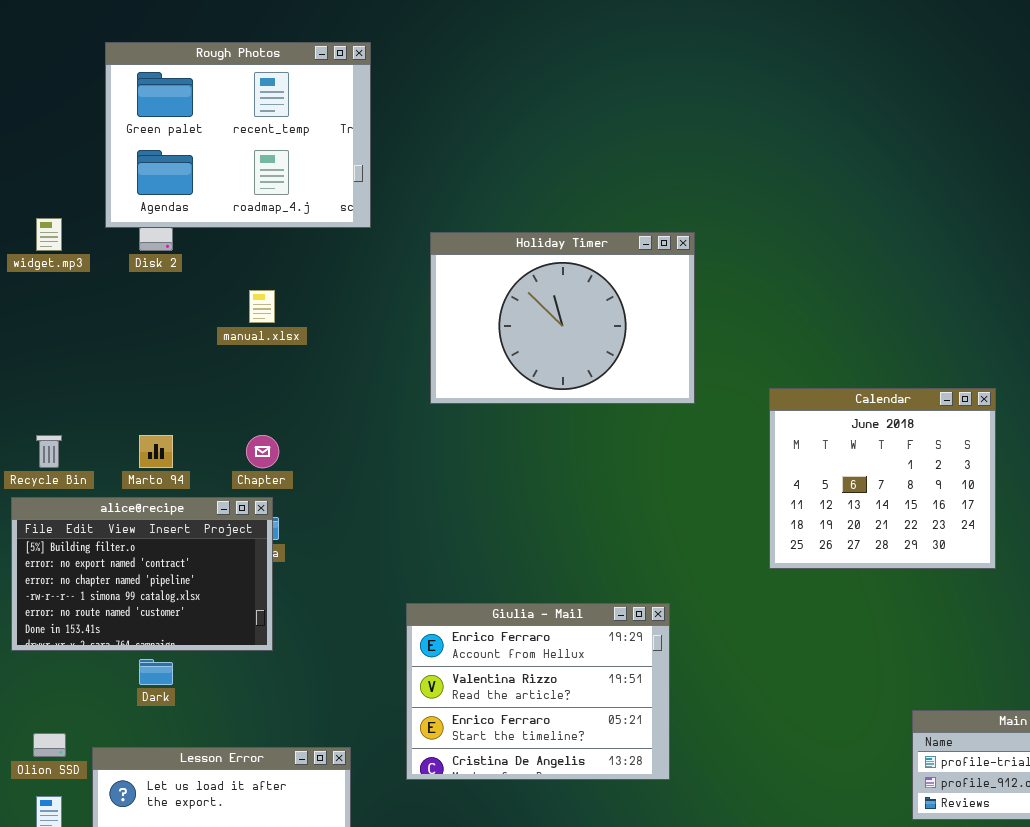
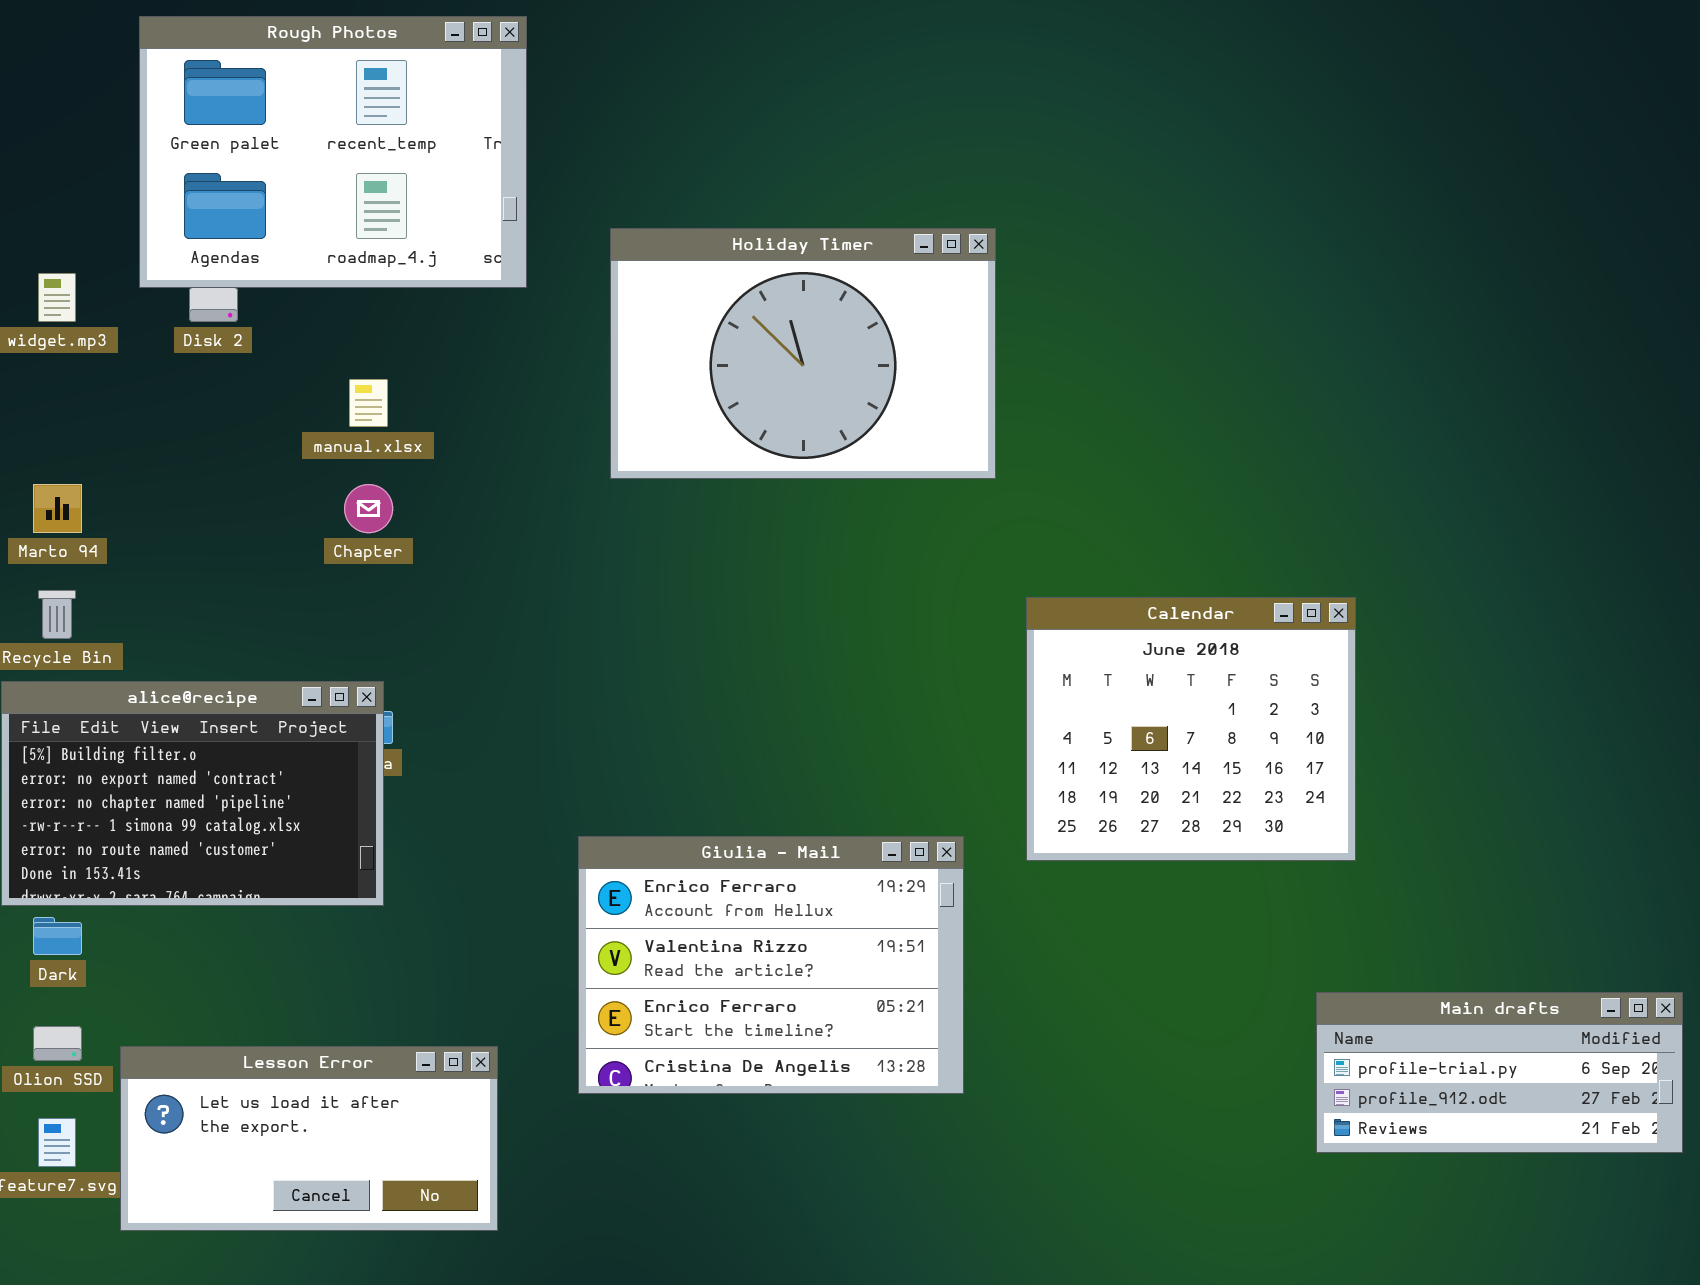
Holiday Timer: [430,232,695,404] -> [610,228,996,479], moved
Calendar: [769,388,996,569] -> [1026,597,1356,861], moved
Marto 94: [139,435,173,468] -> [33,484,82,533], moved
Chapter: [246,435,279,468] -> [344,484,393,533], moved
Dark: [139,659,173,685] -> [33,917,82,955], moved

